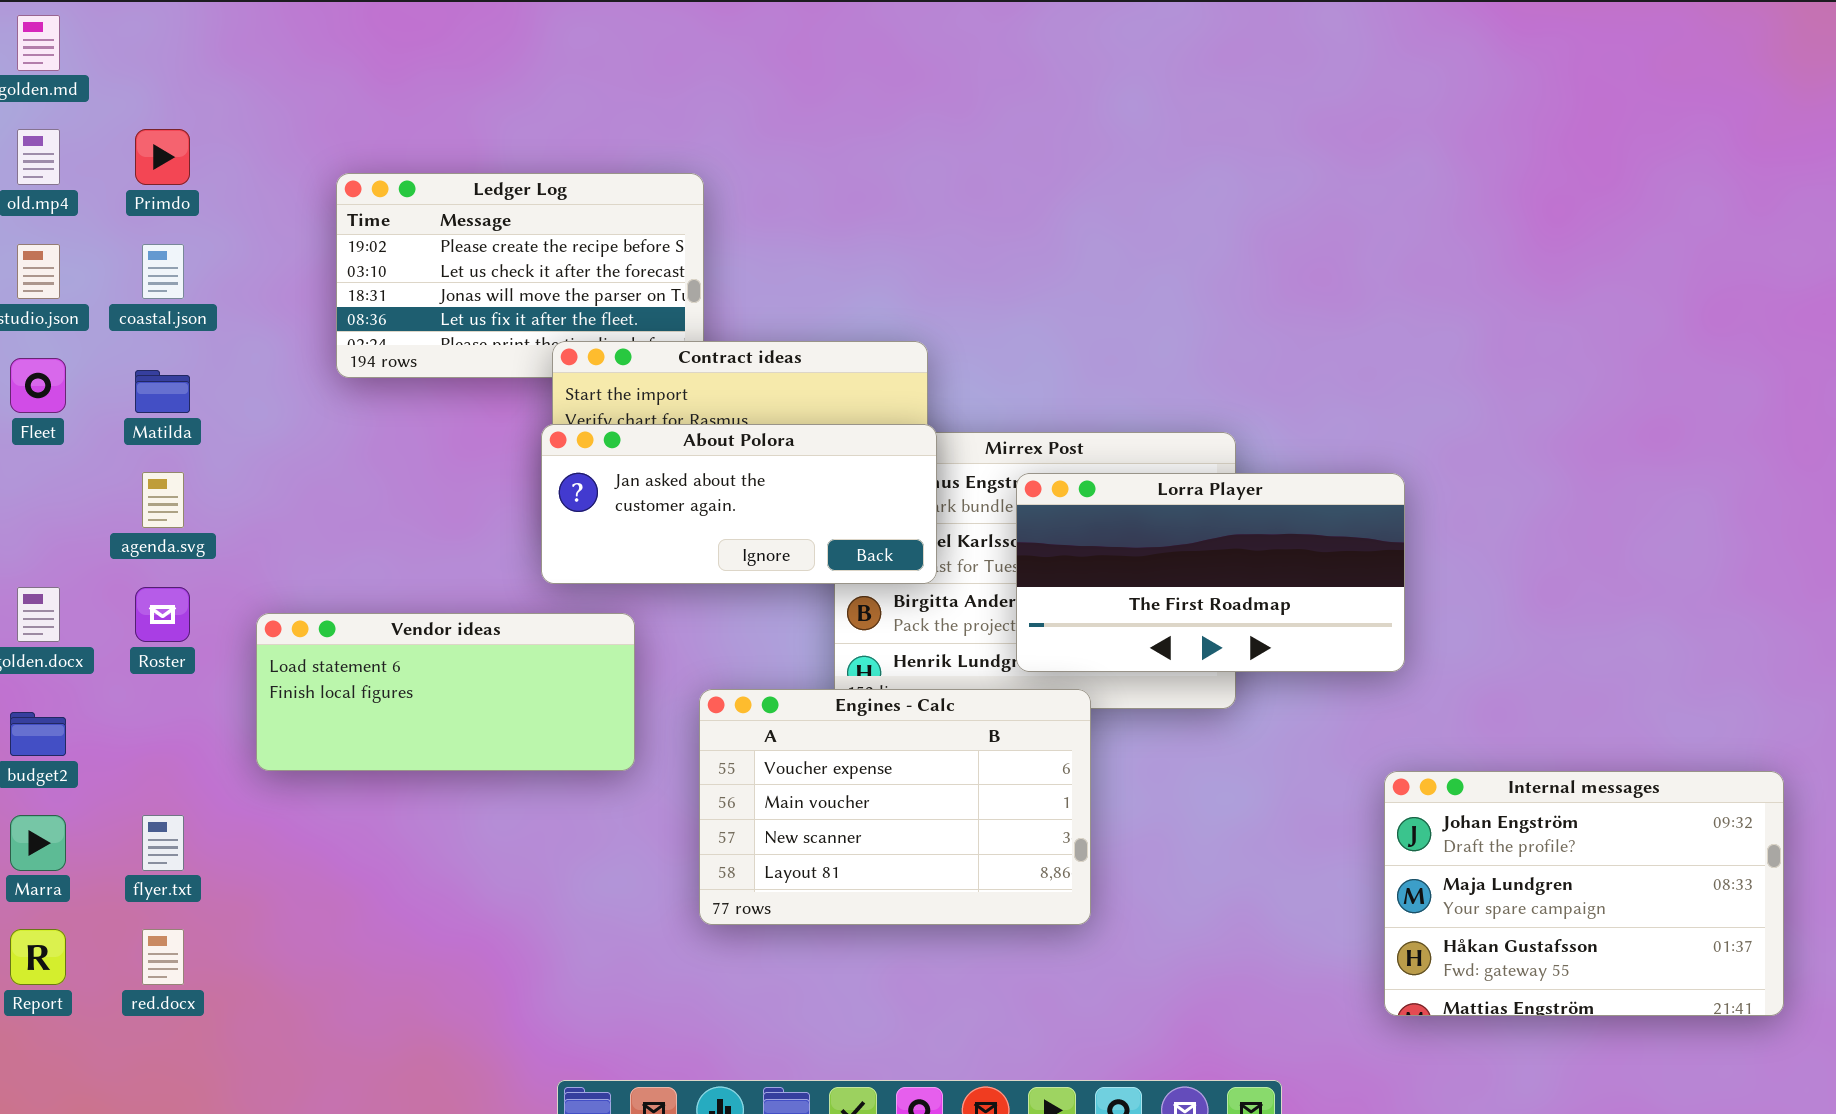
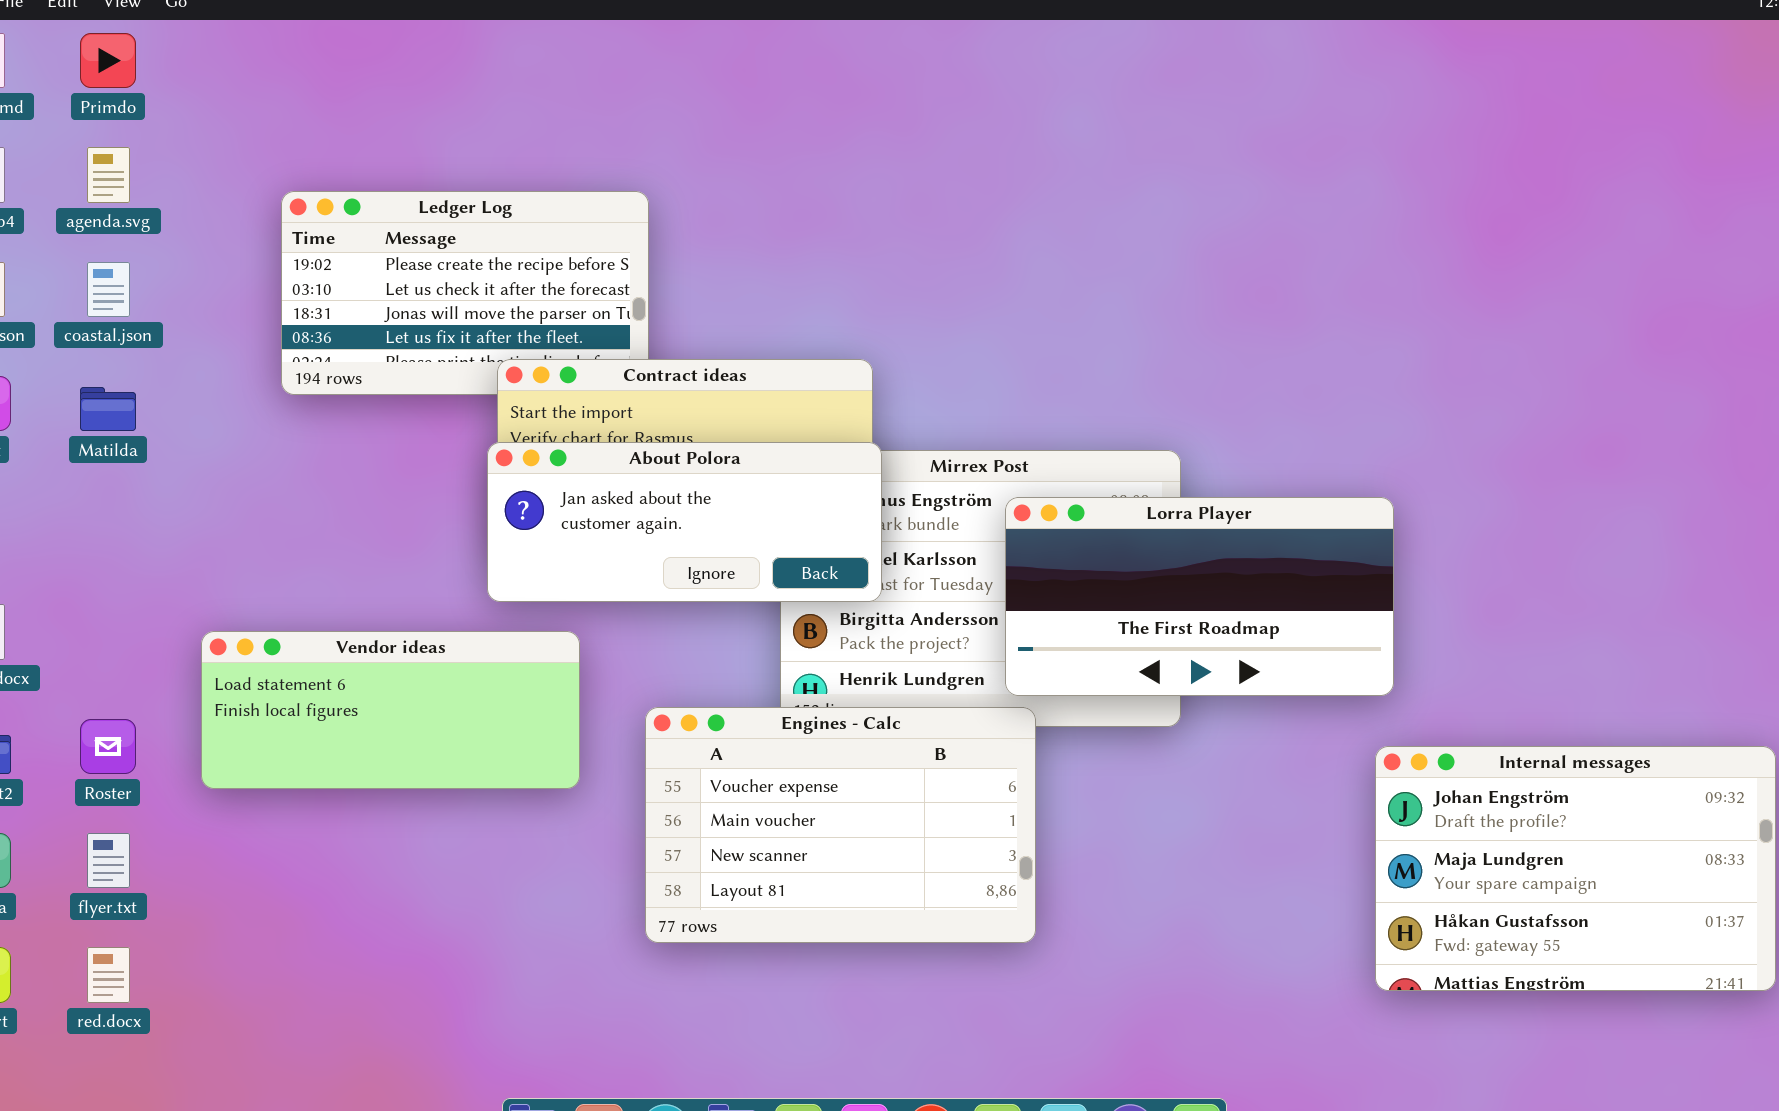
Primdo: [135,129,190,185] -> [80,33,136,88], moved
agenda.svg: [142,472,184,528] -> [87,147,130,203], moved
Lorra Player: [1016,473,1405,672] -> [1005,497,1394,696], moved
Roster: [135,587,190,642] -> [80,719,136,774], moved
Internal messages: [1384,771,1784,1016] -> [1375,746,1776,991], moved

